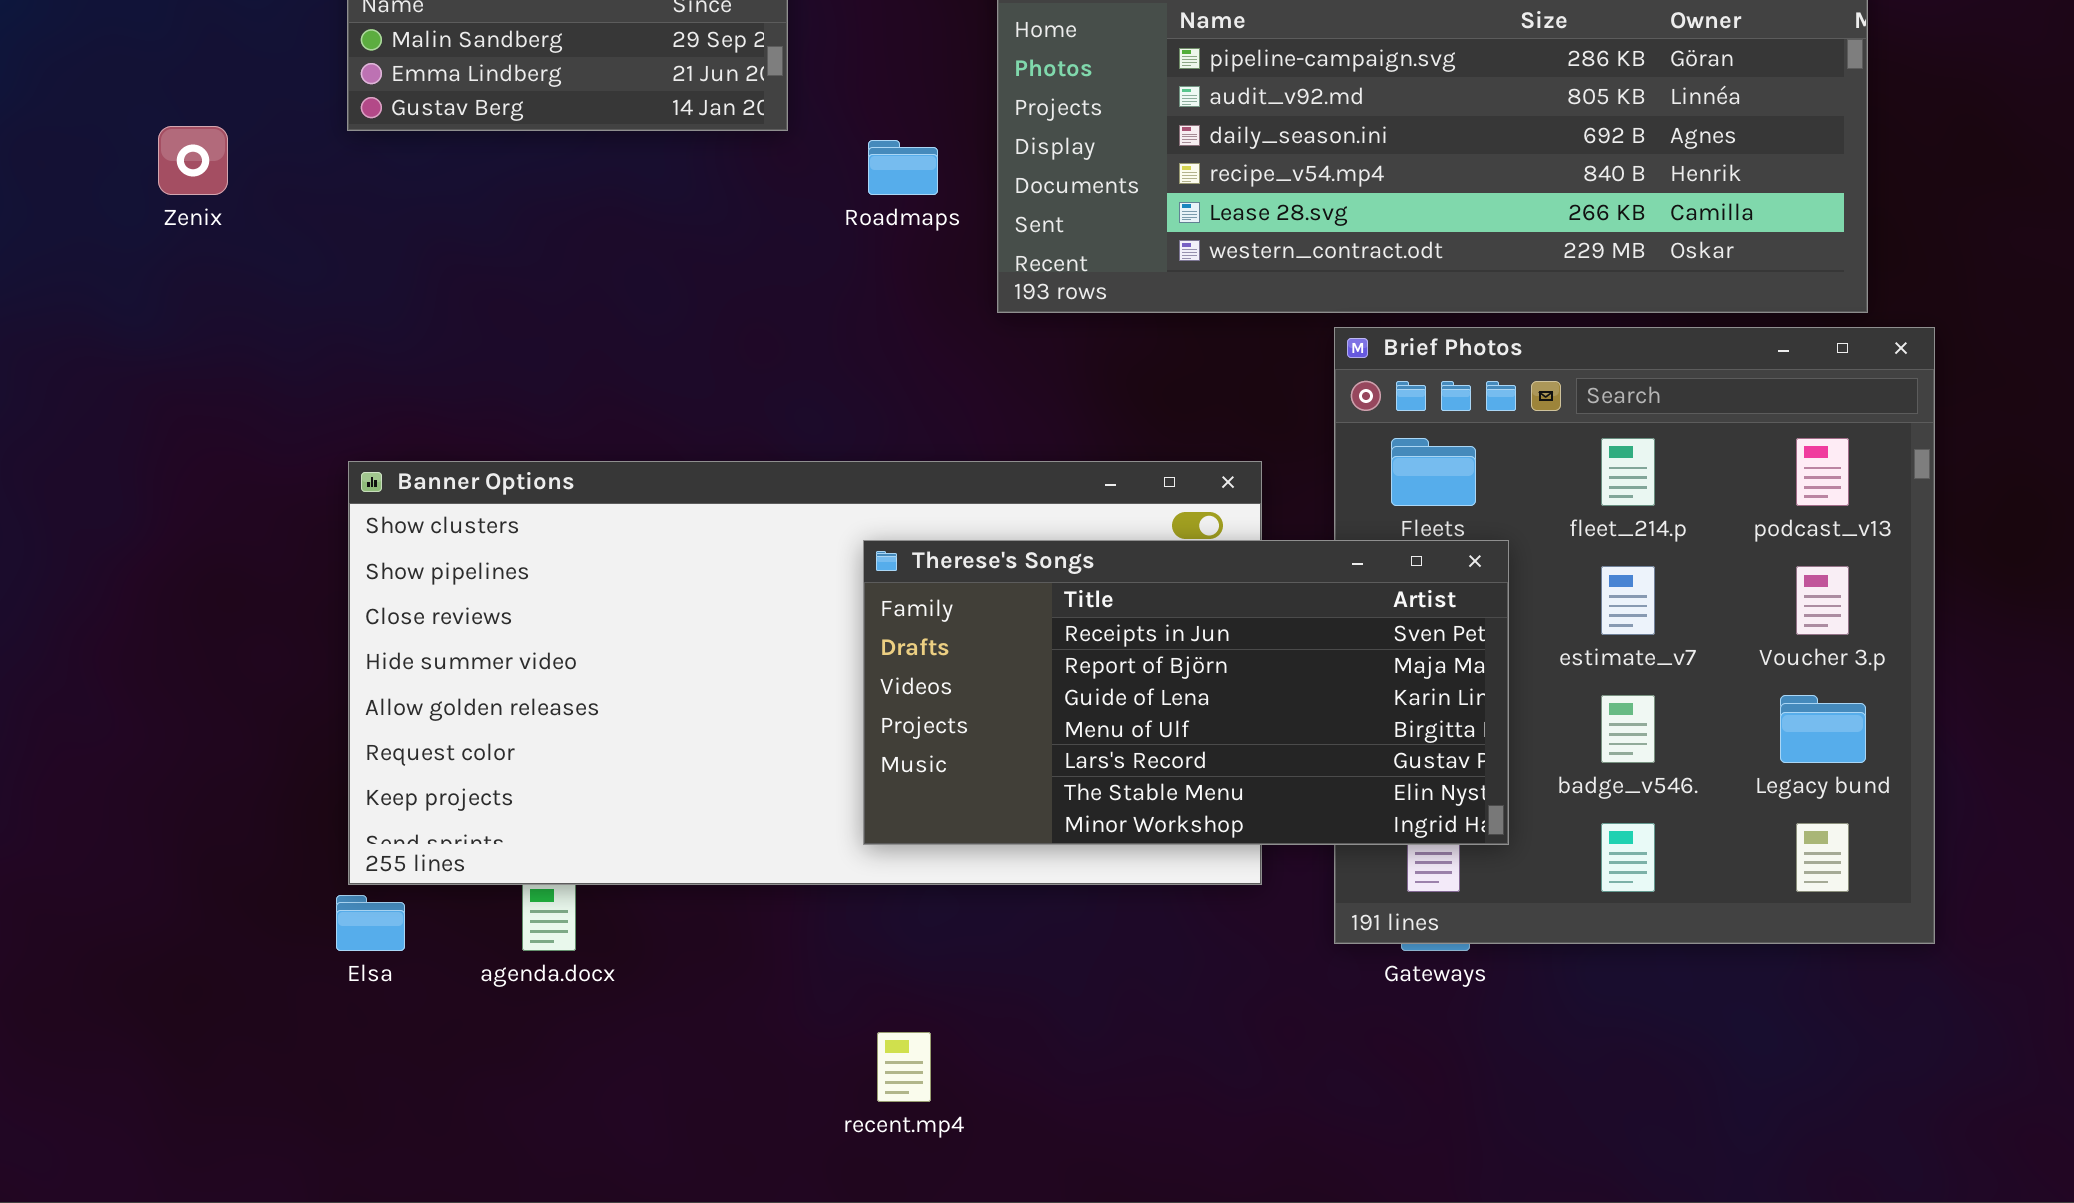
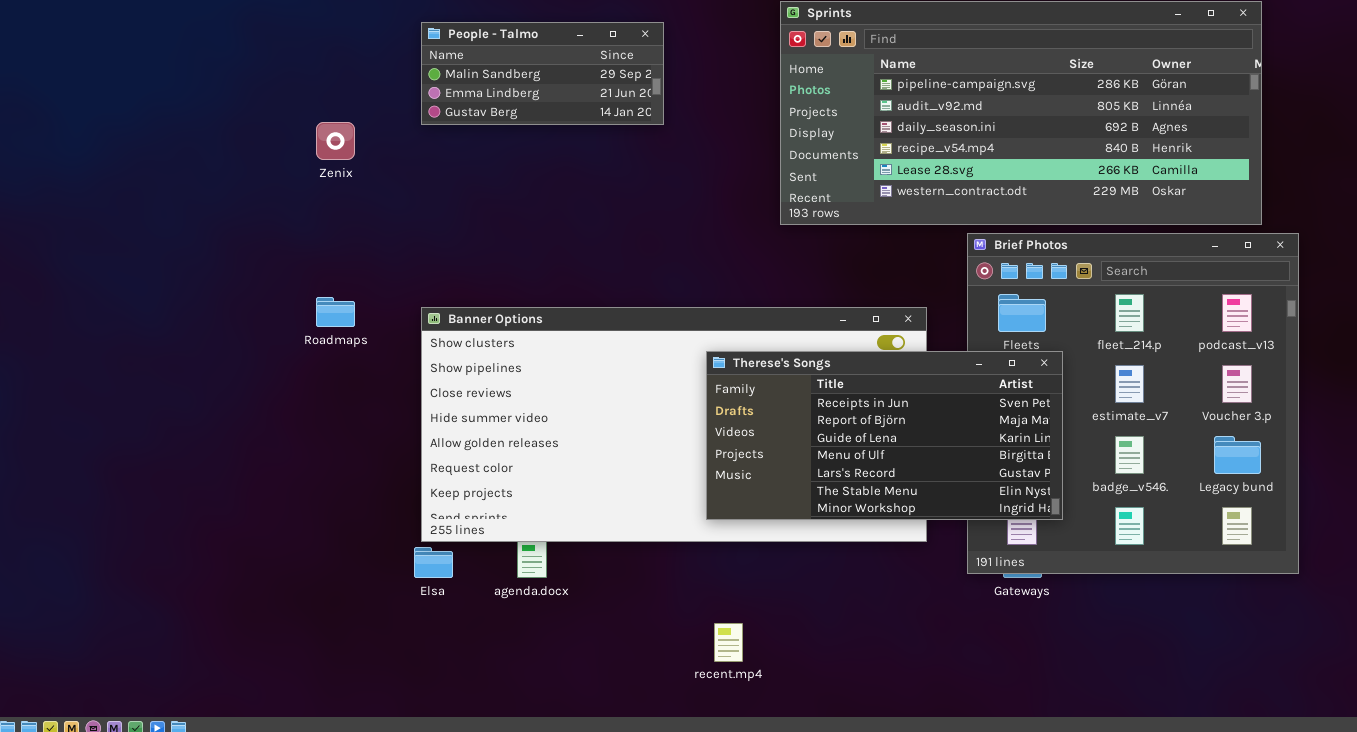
Roadmaps: [868,140,938,195] -> [316,297,355,327], moved

